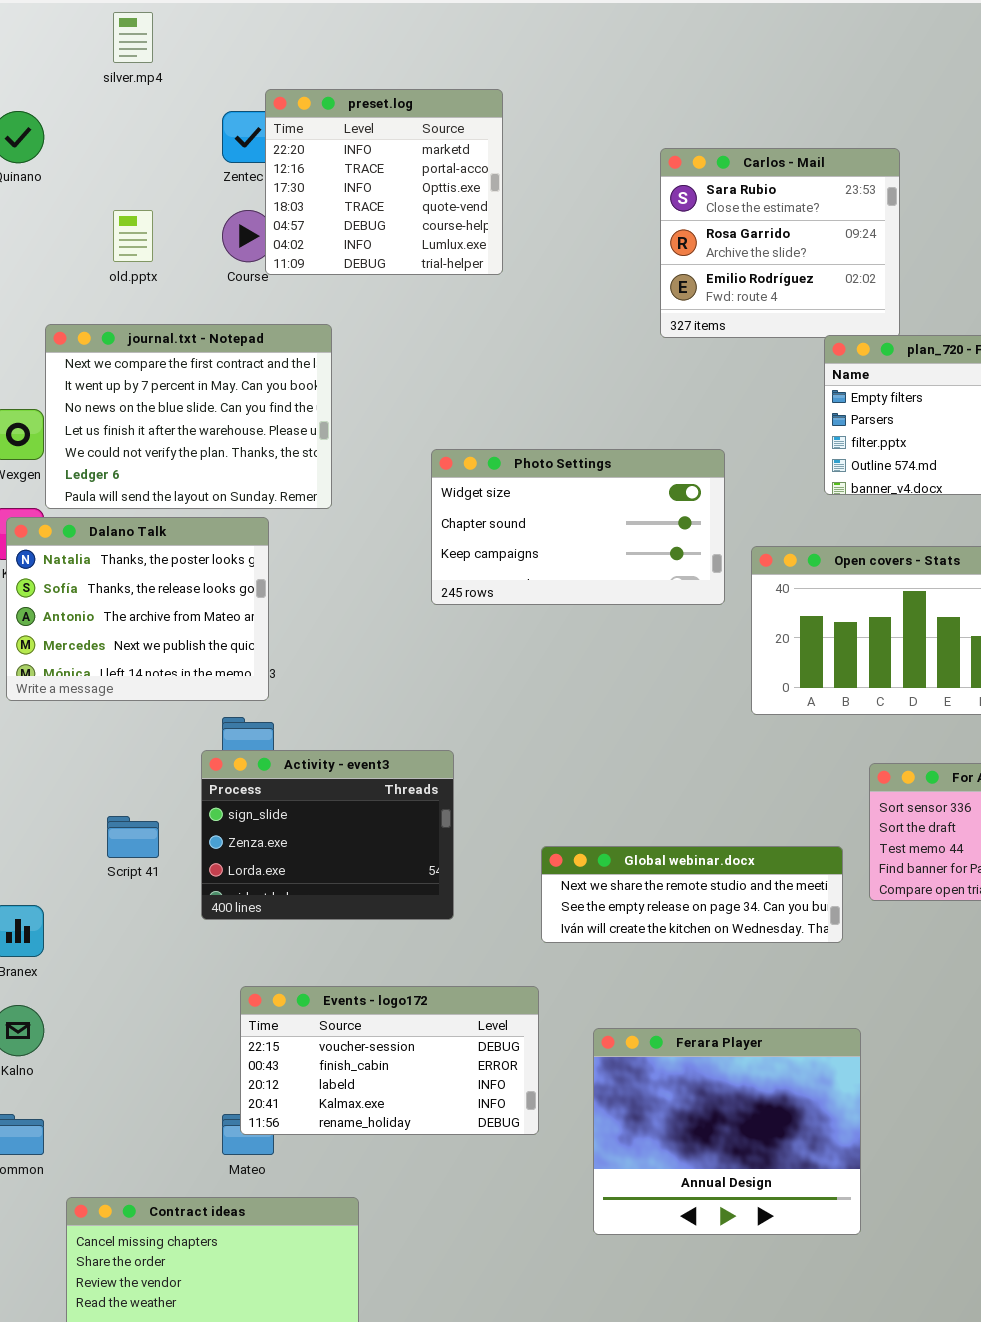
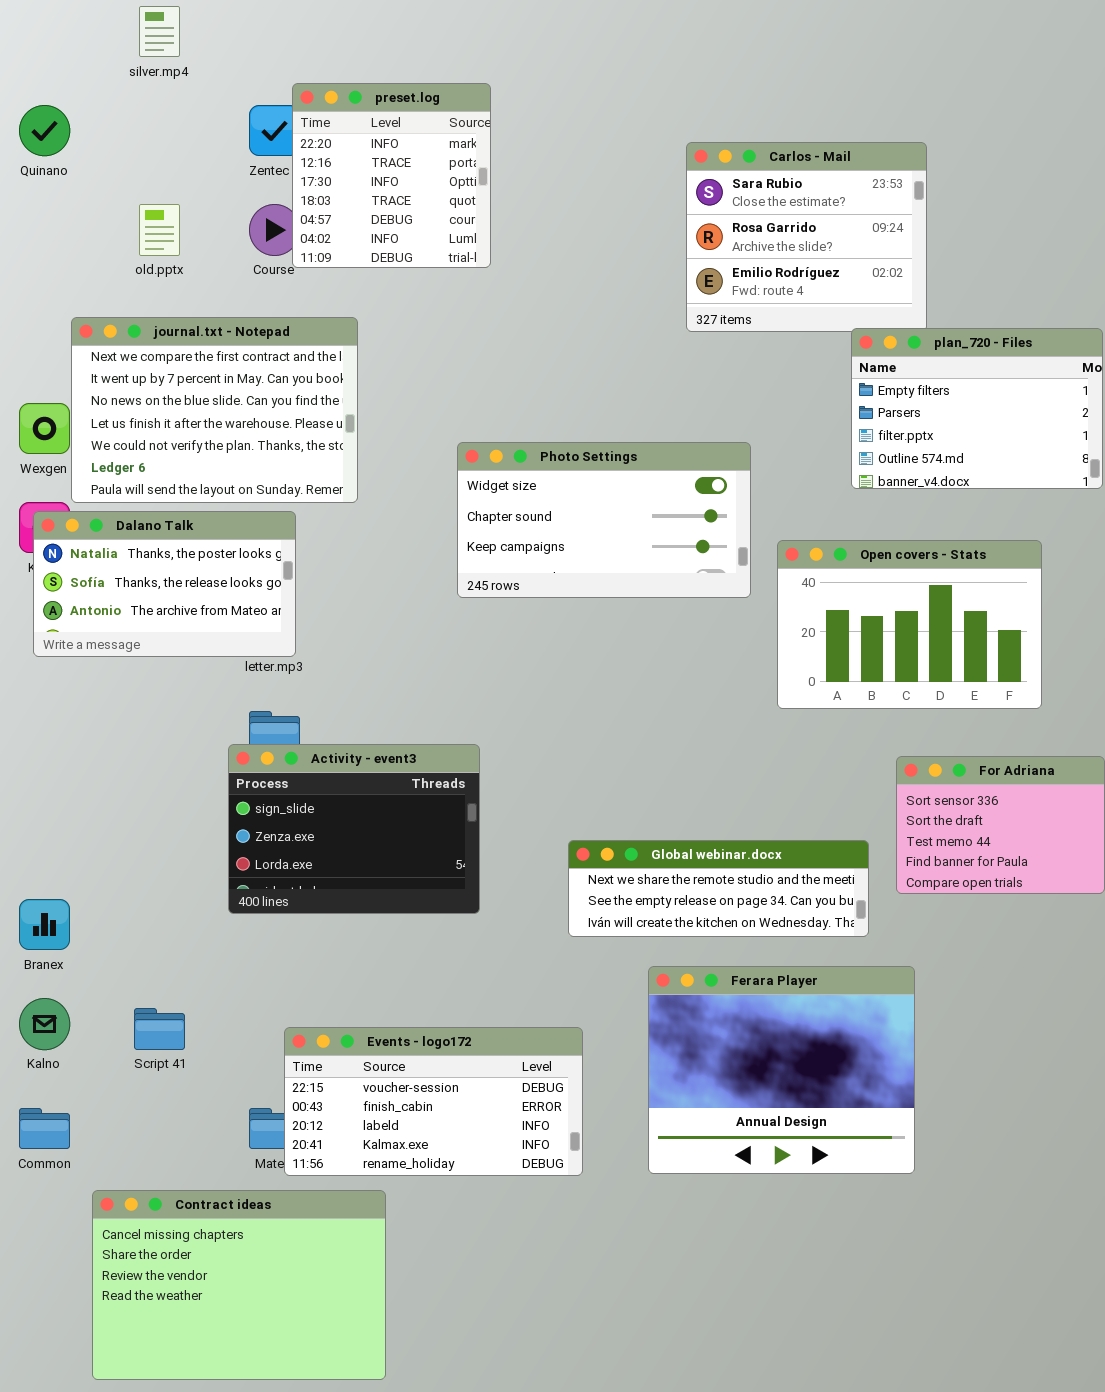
preset.log: [265,89,503,275] -> [292,83,491,268], resized
Dalano Talk: [6,517,269,701] -> [33,511,296,657], resized
Script 41: [107,816,159,858] -> [134,1008,185,1050], moved
Events - logo172: [240,986,539,1135] -> [284,1027,583,1176], moved
Ferara Player: [593,1028,861,1235] -> [648,966,915,1174], moved

